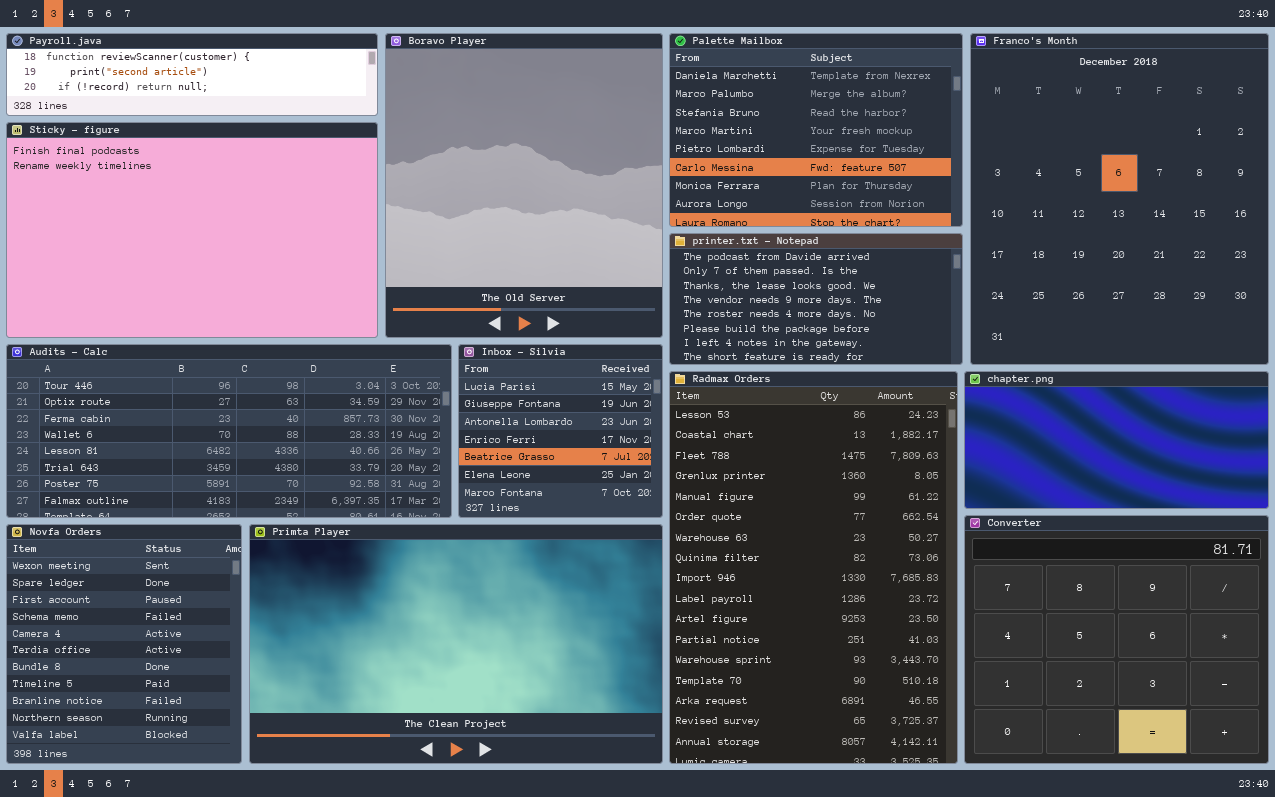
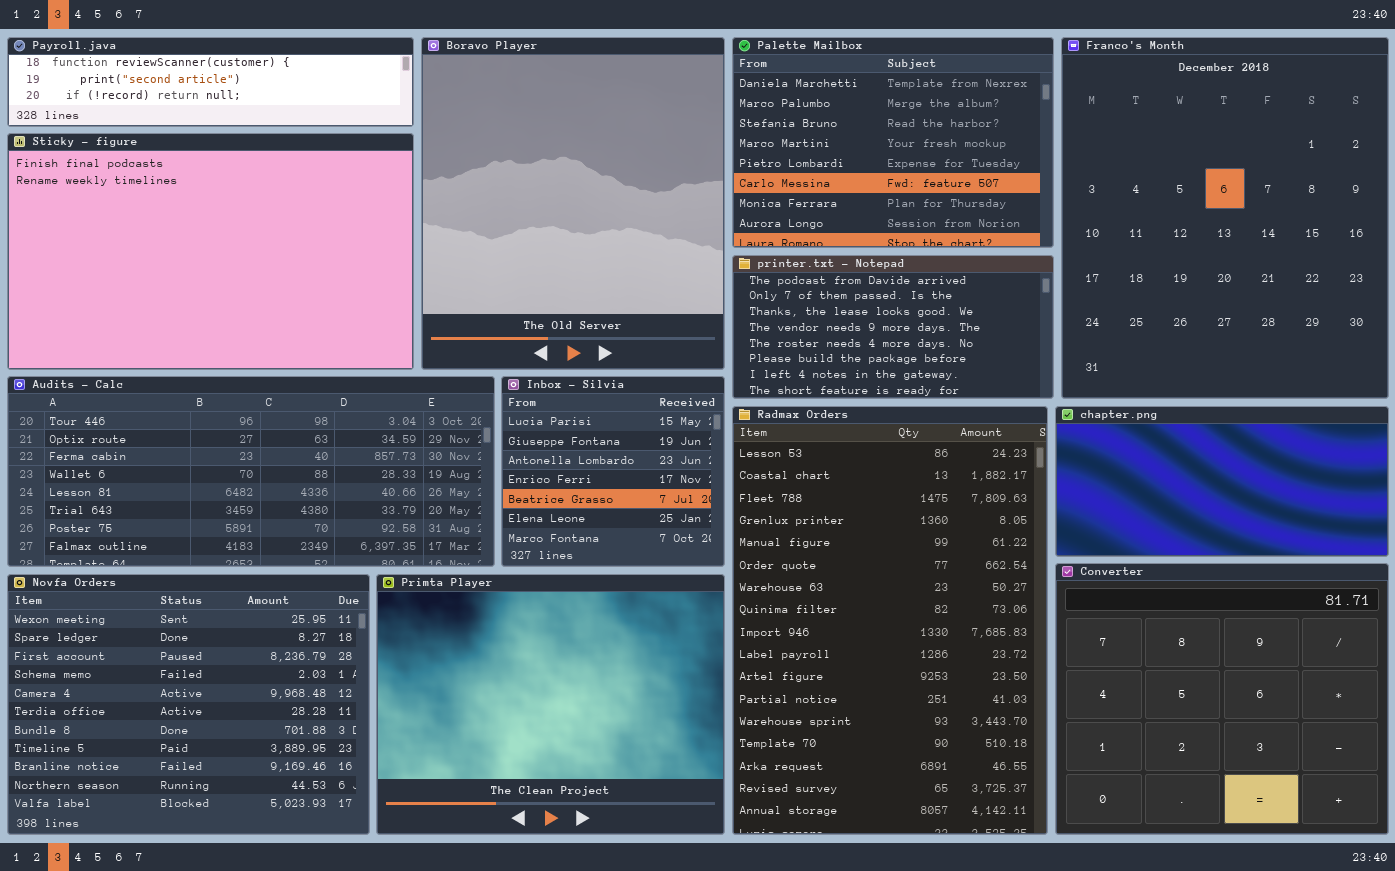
Novfa Orders: [6,524,242,764] -> [7,574,370,835], resized
Primta Player: [249,524,663,764] -> [376,574,725,835], resized

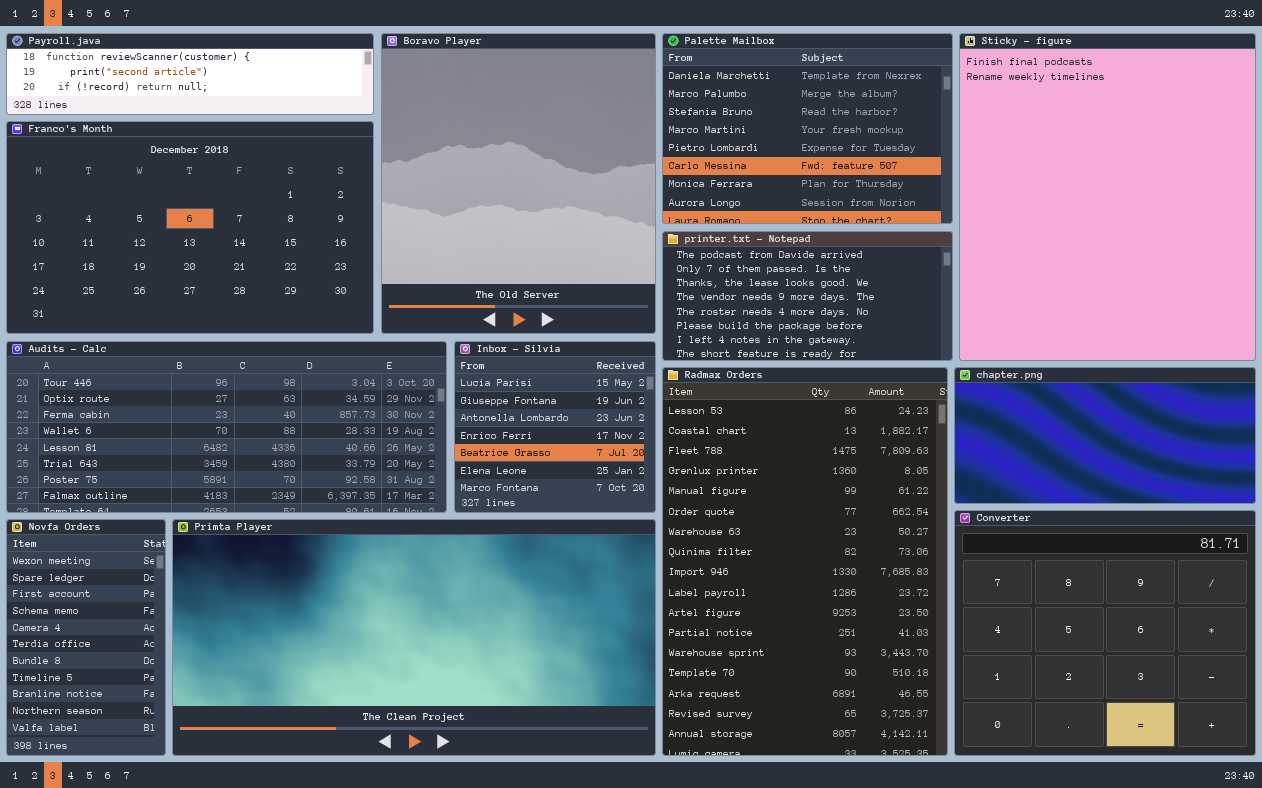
Franco's Month: [1061,37,1389,399] -> [6,121,374,334], moved, resized
Sticky - figure: [7,133,414,370] -> [959,33,1256,361], moved, resized
Novfa Orders: [7,574,370,835] -> [6,519,166,756], resized
Primta Player: [376,574,725,835] -> [172,519,656,756], resized

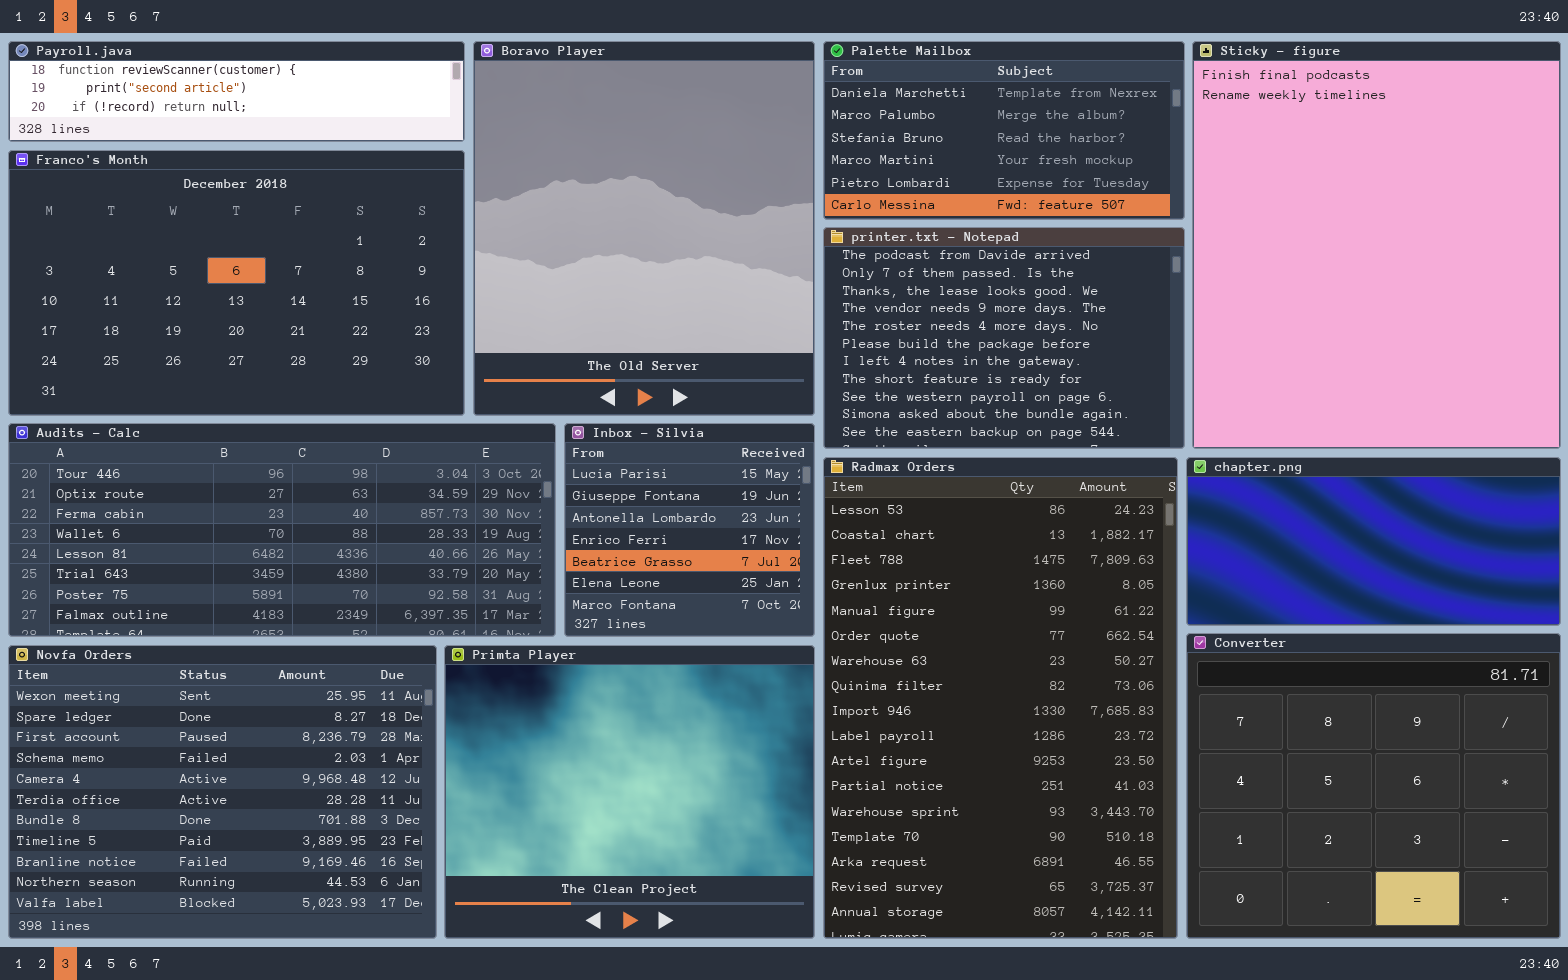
Palette Mailbox: [662,33,953,224] -> [823,41,1185,220], resized
printer.txt - Notepad: [662,231,953,361] -> [823,227,1185,449], resized
Novfa Orders: [6,519,166,756] -> [8,645,437,939], resized
Primta Player: [172,519,656,756] -> [444,645,815,939], resized

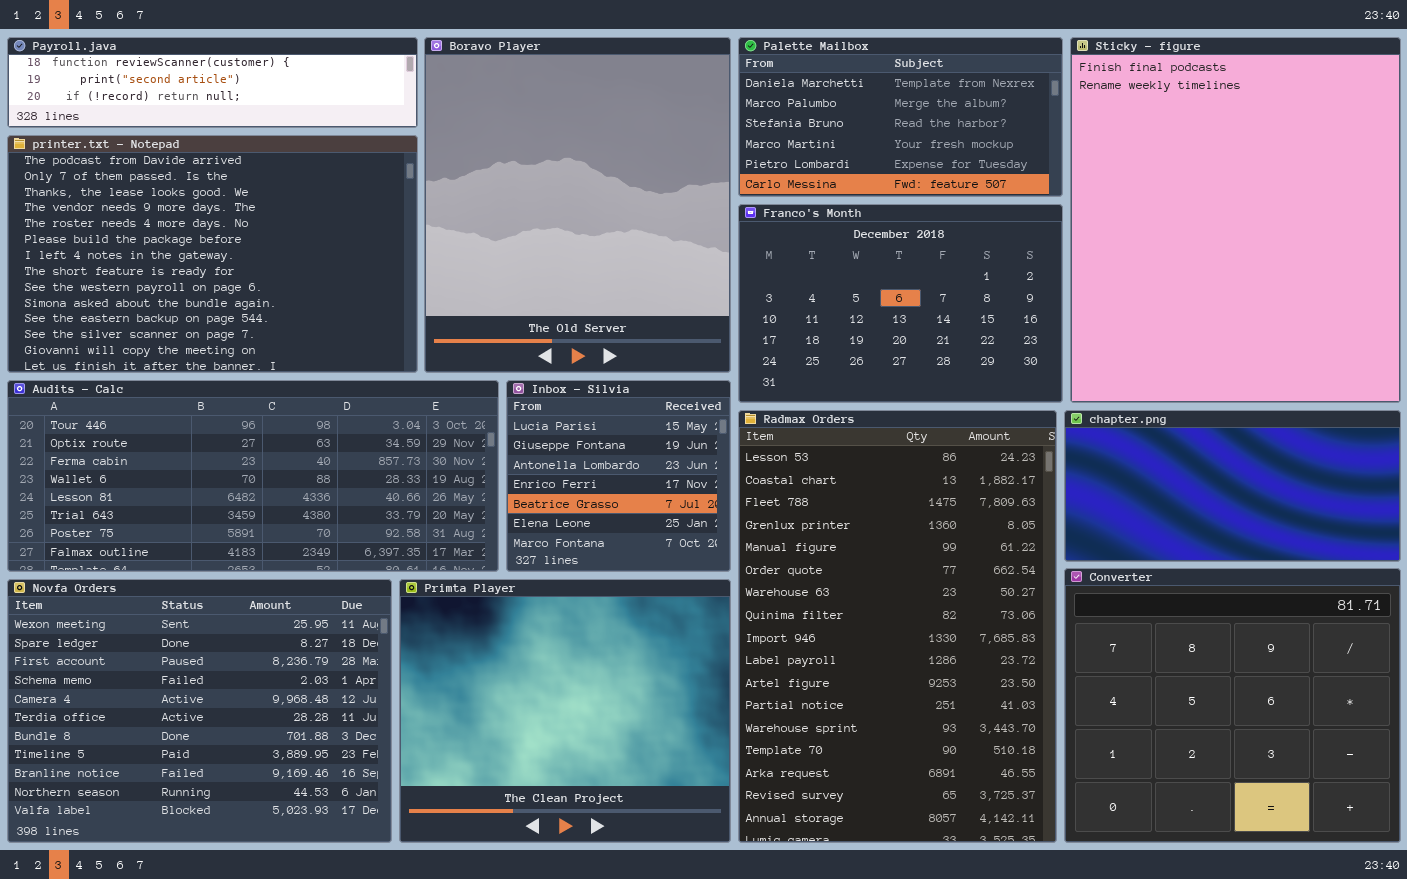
Franco's Month: [8,150,465,416] -> [738,204,1063,403], moved, resized
printer.txt - Notepad: [823,227,1185,449] -> [7,135,418,373], moved, resized

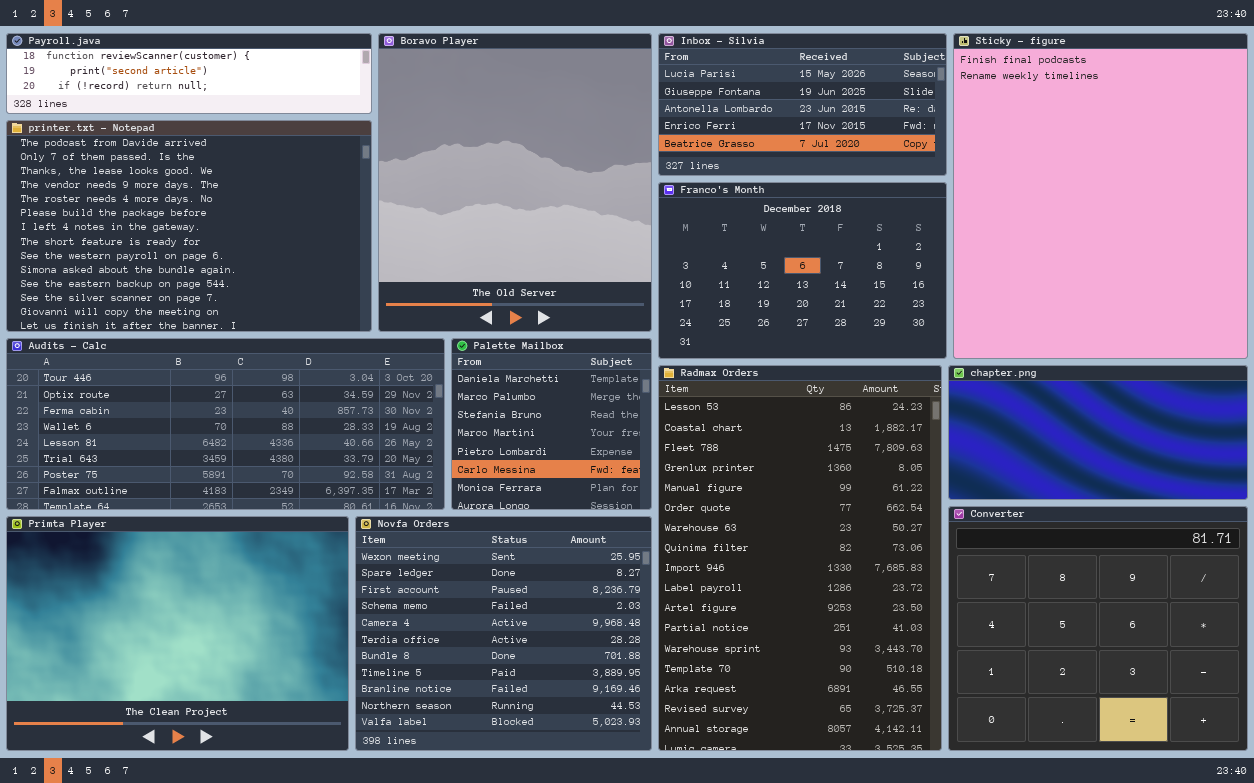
Palette Mailbox: [738,37,1063,197] -> [451,338,652,510], moved, resized
Inbox - Silvia: [506,380,731,572] -> [658,33,947,176], moved, resized
Novfa Orders: [7,579,392,843] -> [355,516,652,751], moved, resized
Primta Player: [399,579,731,843] -> [6,516,349,751], moved, resized

